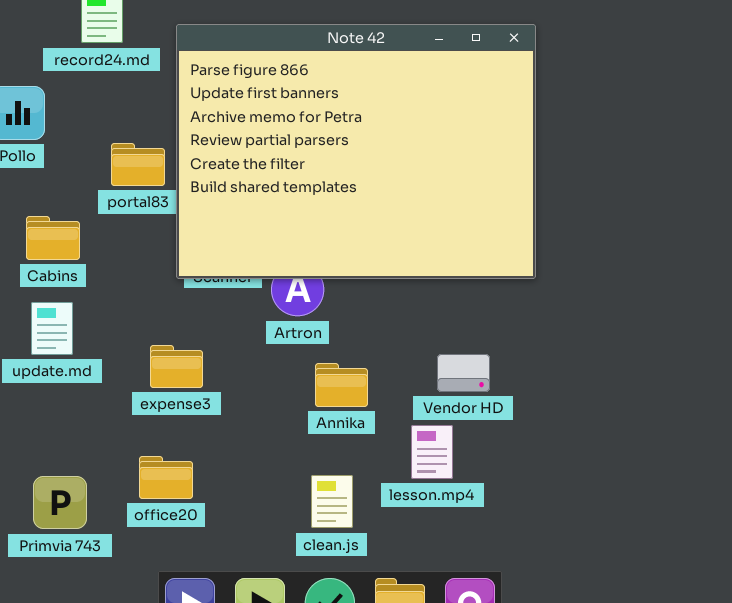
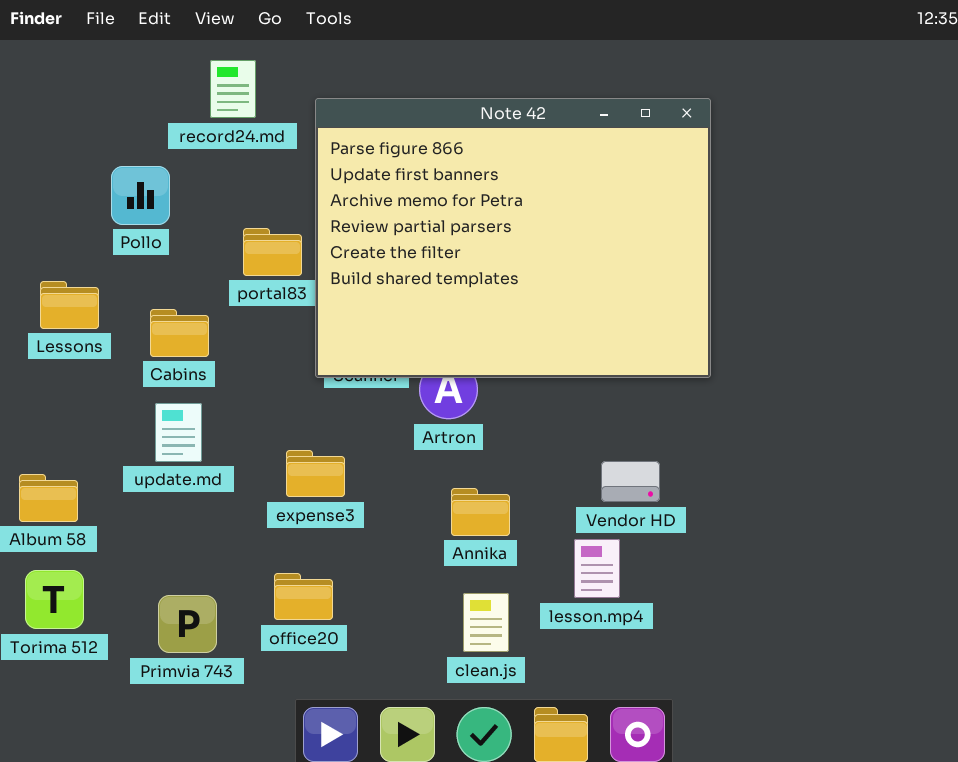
Annika: [315,363,368,407] -> [451,488,510,536], moved

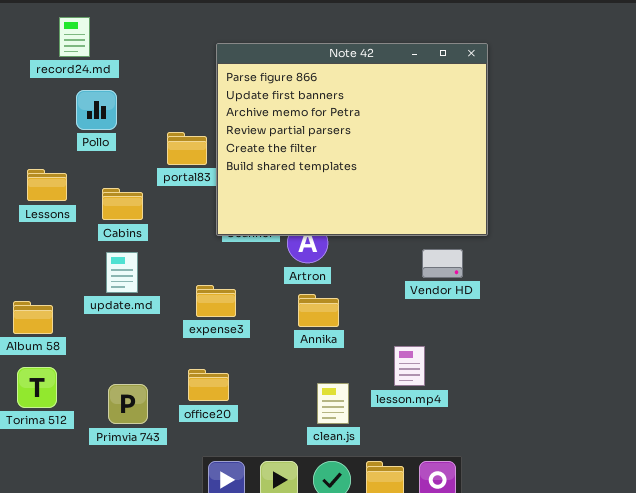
record24.md: [210,60,256,118] -> [59,17,90,57], moved
Vendor HD: [601,461,660,502] -> [422,249,463,278], moved
Annika: [451,488,510,536] -> [298,294,339,327], moved

